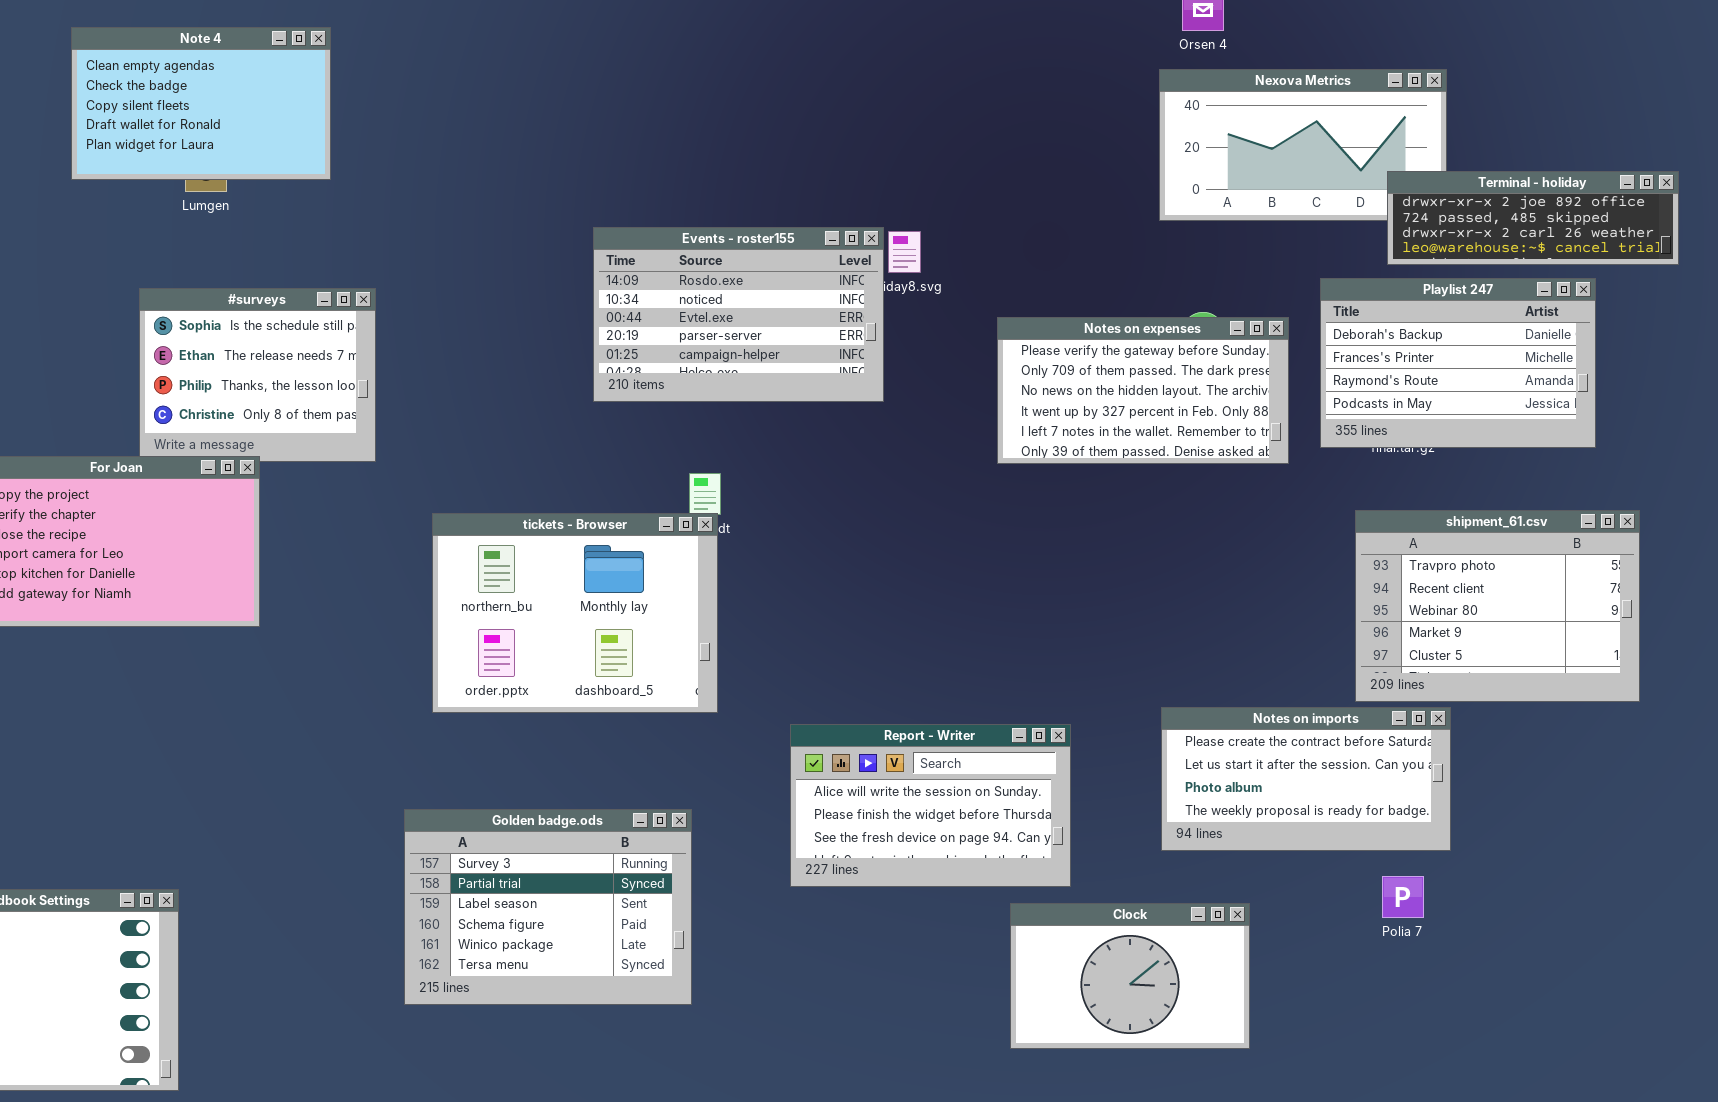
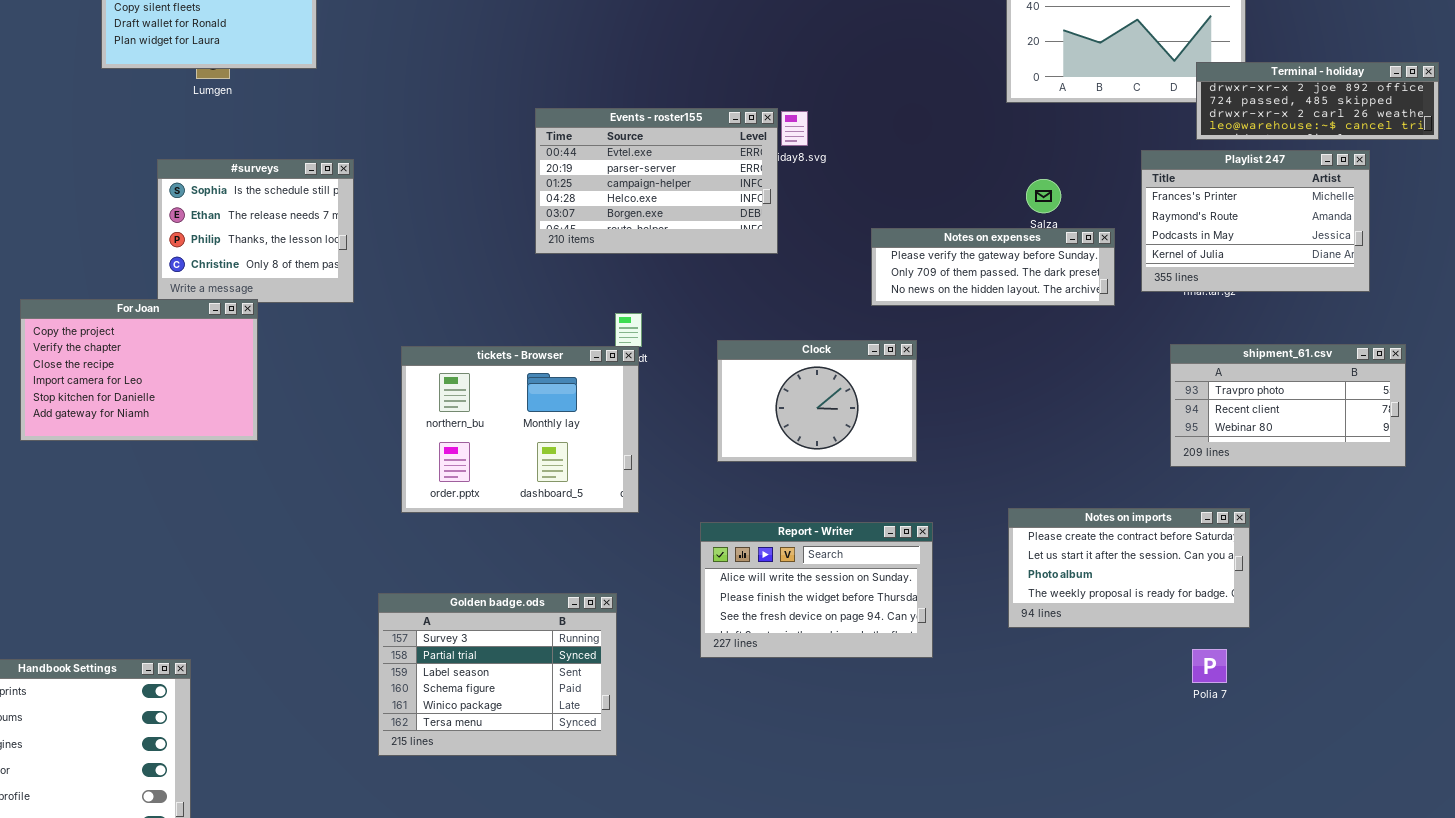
Events - roster155: [593,227,884,402] -> [535,108,778,254], scrolled down 2 rows
Playlist 247: [1320,278,1596,448] -> [1141,150,1370,292], scrolled down 1 row
Notes on expenses: [997,317,1289,464] -> [871,228,1115,306], resized
shipment_61.csv: [1355,510,1640,702] -> [1170,344,1406,467], resized
Clock: [1010,903,1250,1049] -> [717,340,917,462], moved

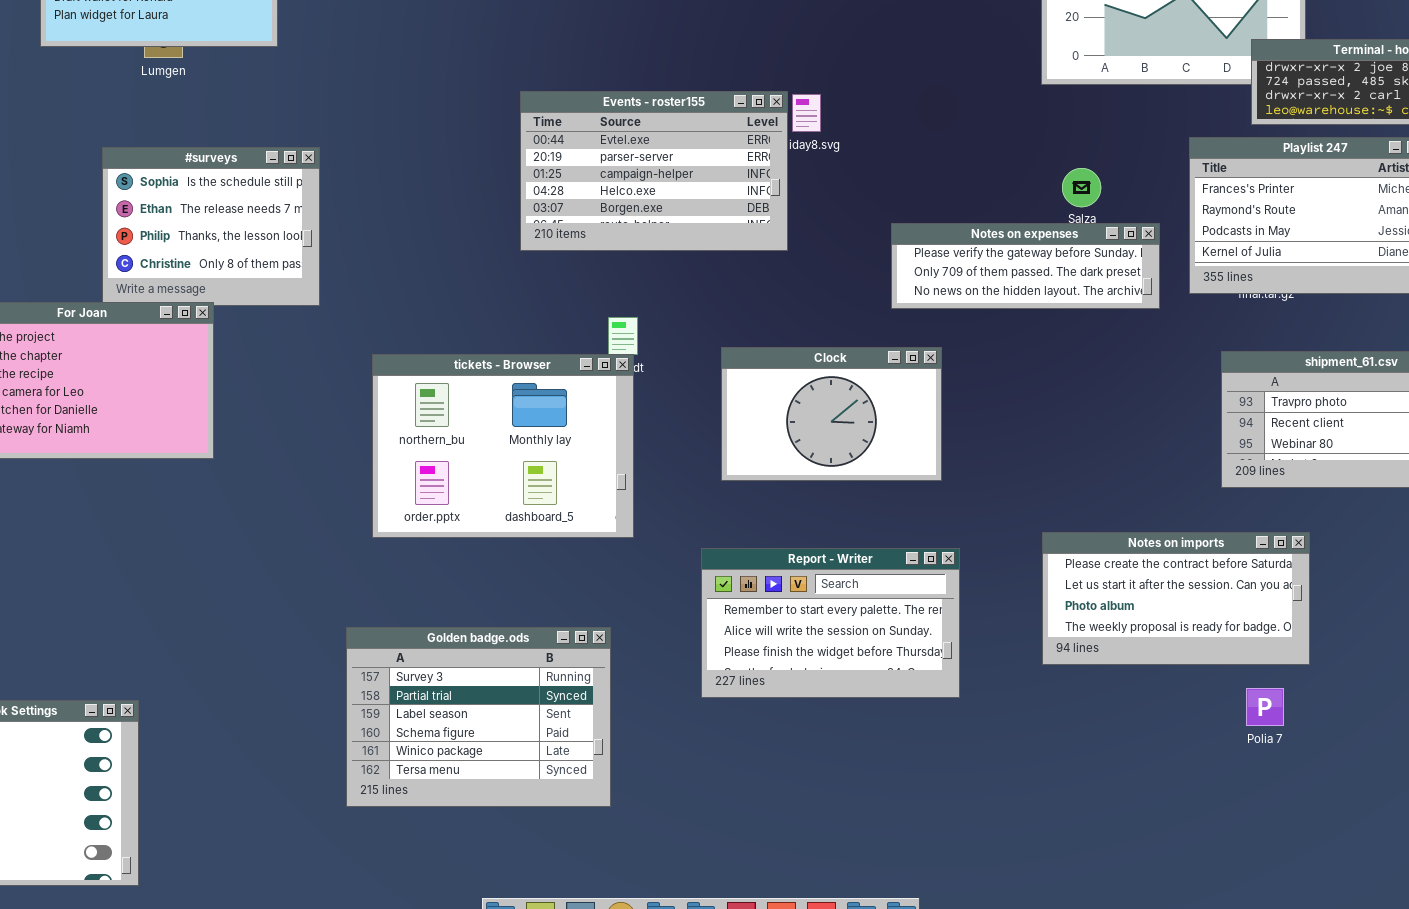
Report - Writer: [700,522,933,658] -> [701,548,960,698], scrolled up 1 row

